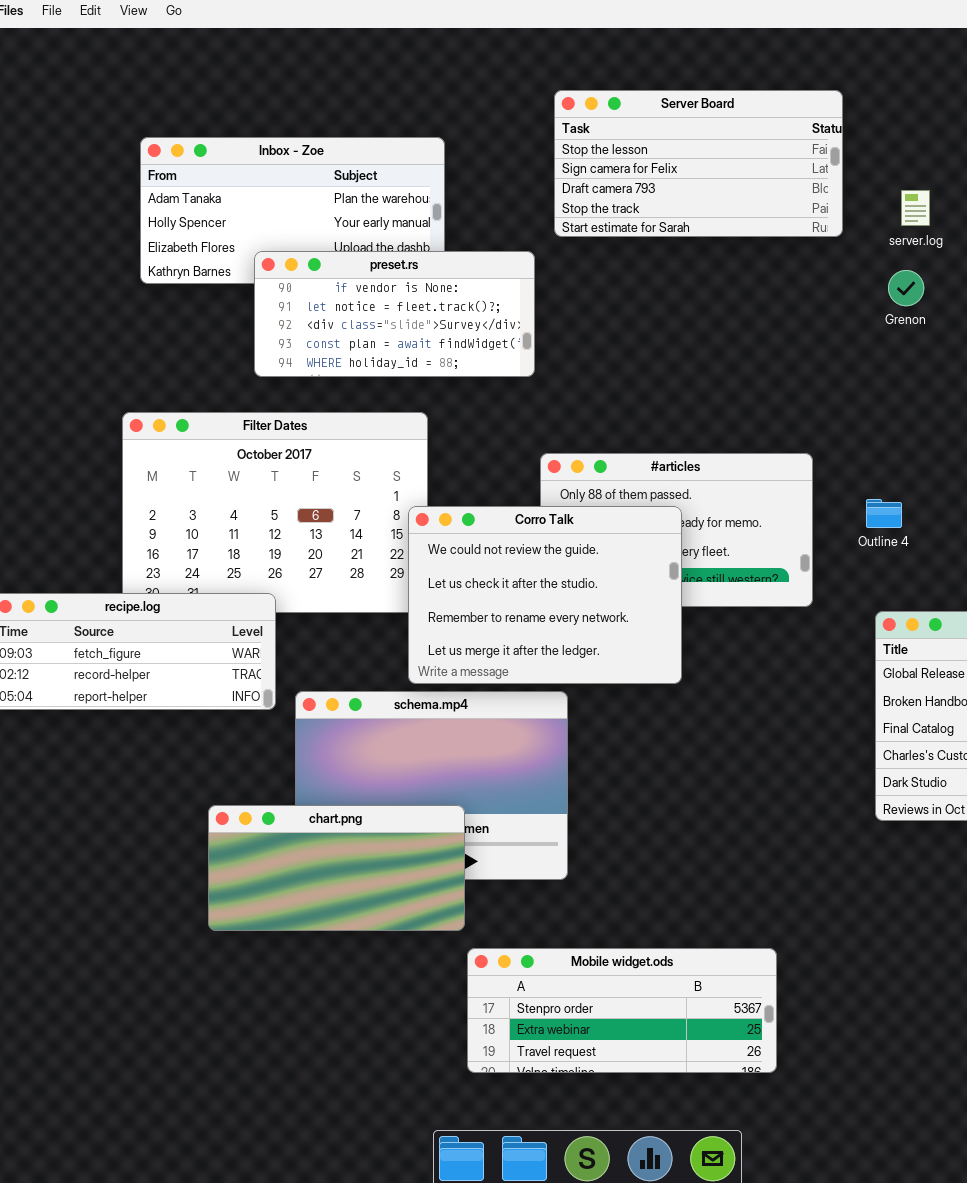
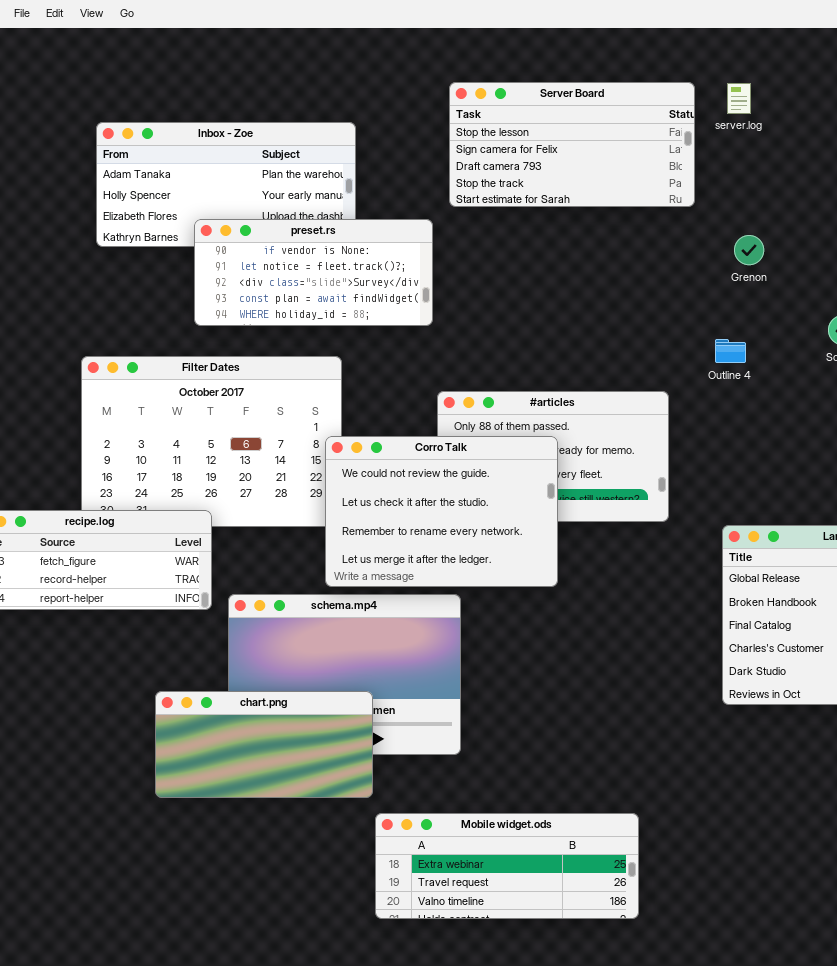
server.log: [901,190,930,226] -> [727,83,751,114], moved
Outline 4: [866,499,902,528] -> [715,339,746,363], moved
Mobile widget.ods: [467,948,777,1073] -> [375,813,639,919], scrolled down 1 row

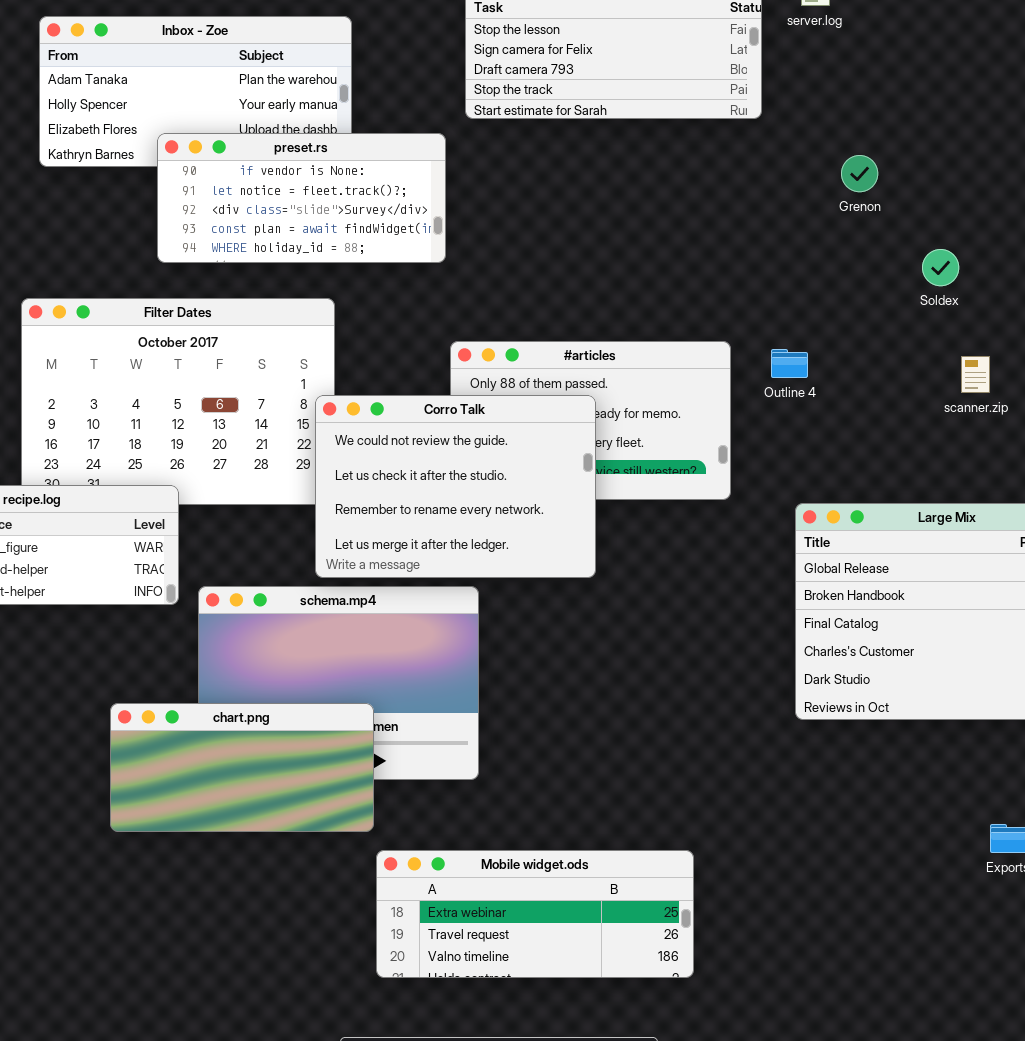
Grenon: [734,235,764,265] -> [841,155,878,192], moved
Outline 4: [715,339,746,363] -> [771,349,808,378], moved

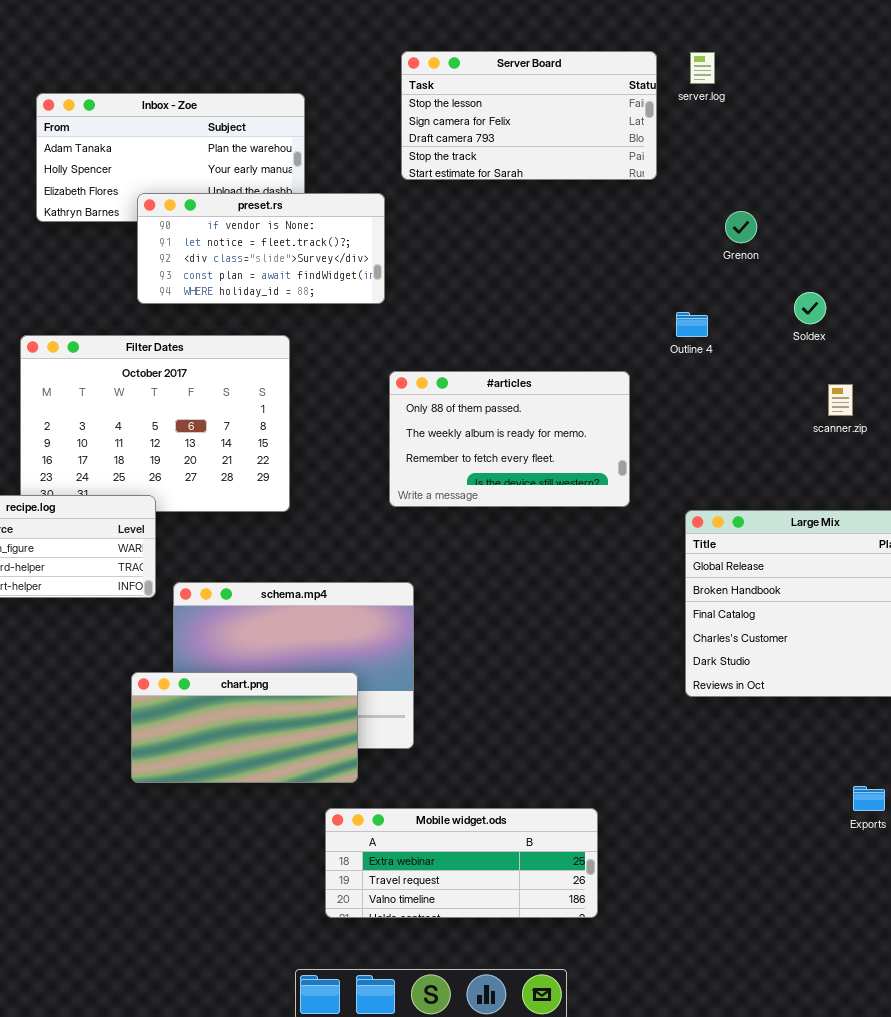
Outline 4: [771,349,808,378] -> [676,312,708,337], moved
Corro Talk: [315,395,596,578] -> none, closed
chart.png: [110,703,374,832] -> [131,672,358,783], moved

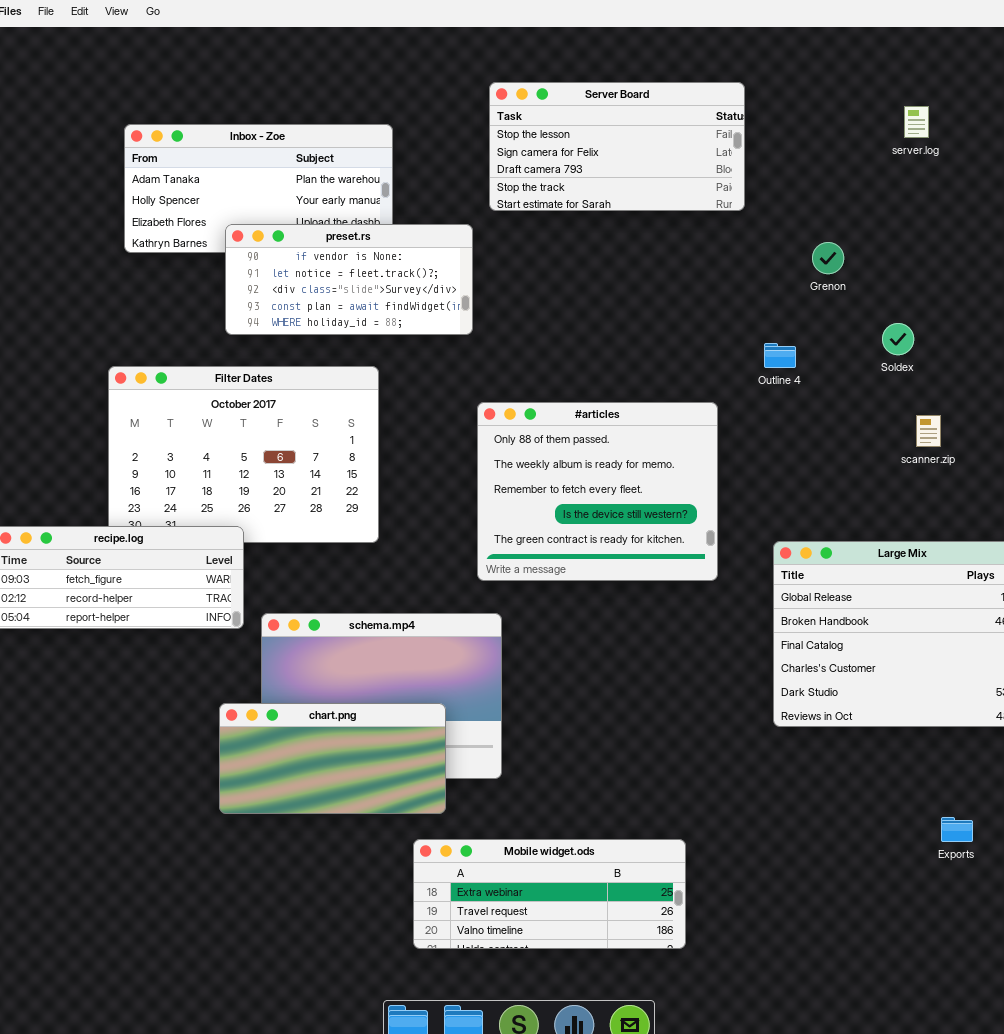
server.log: [690,52,715,84] -> [904,106,929,138], moved
#articles: [389,371,630,507] -> [477,402,718,581], resized

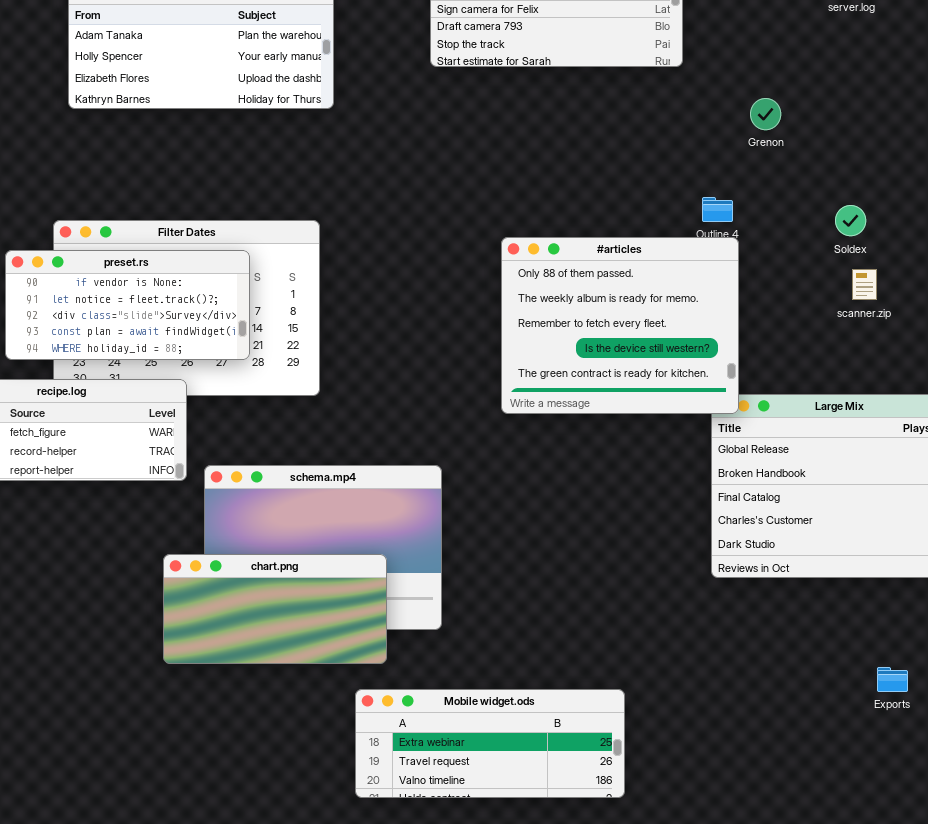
preset.rs: [225,224,473,335] -> [5,250,250,360], moved
Soldex: [882,323,914,355] -> [835,205,866,236], moved
#articles: [477,402,718,581] -> [501,237,739,414], moved

